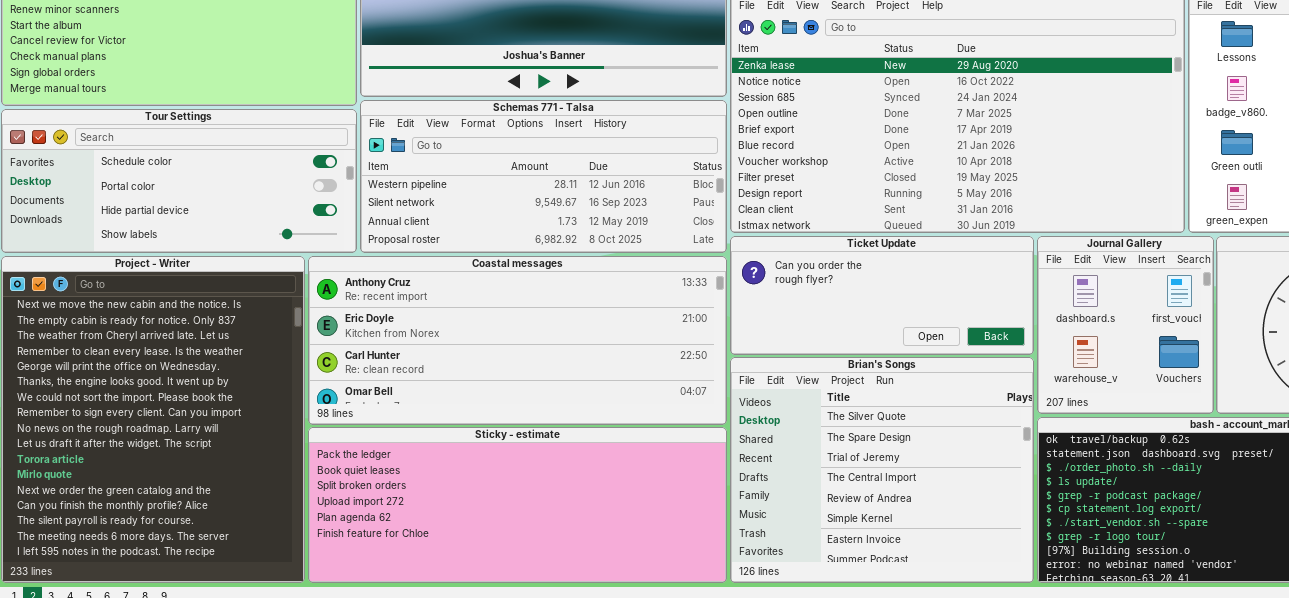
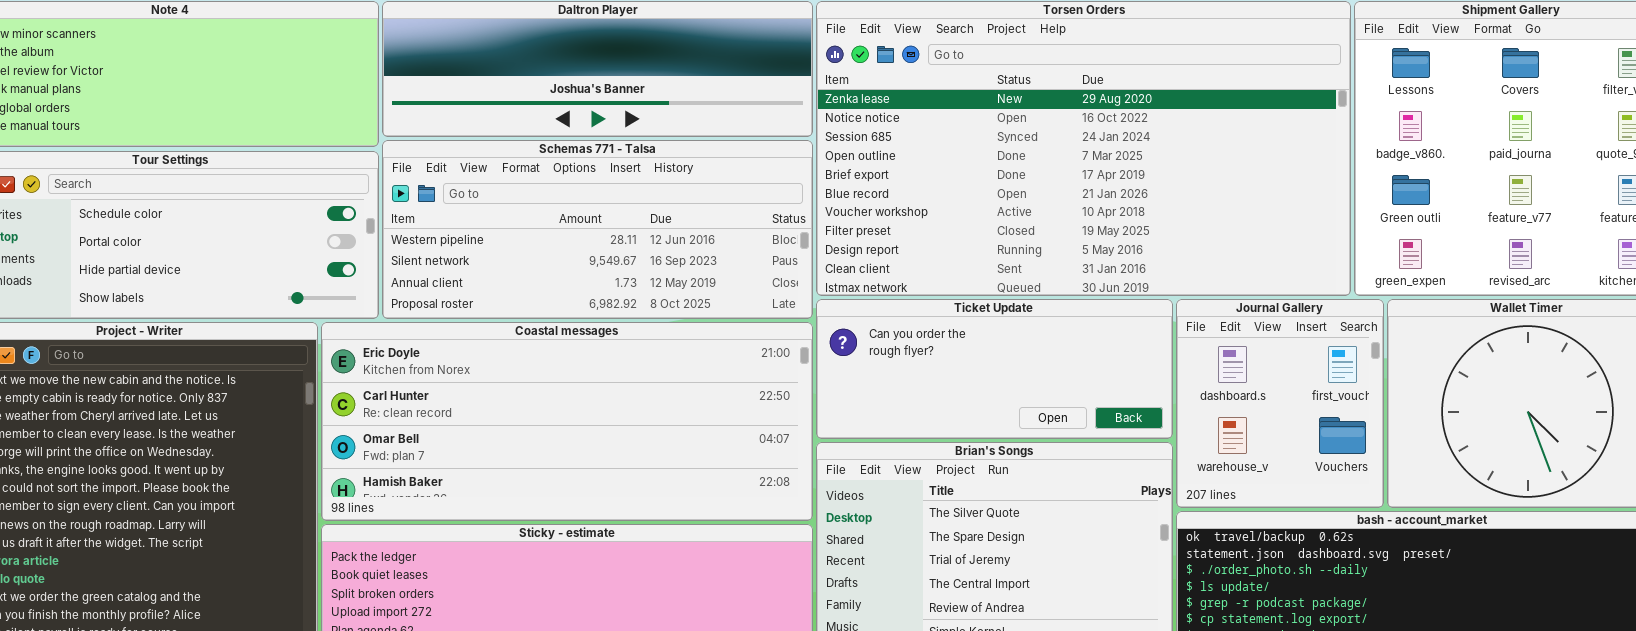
Coastal messages: [308,256,727,425] -> [321,322,813,521], scrolled down 1 row

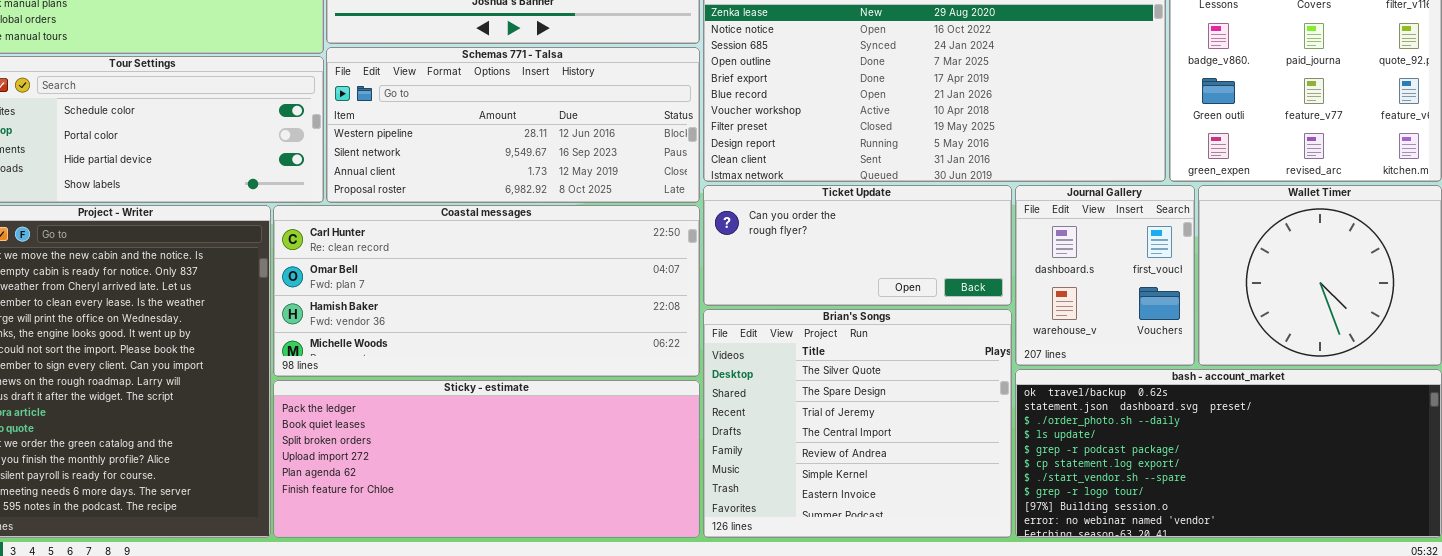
Coastal messages: [321,322,813,521] -> [273,205,700,377], scrolled down 1 row

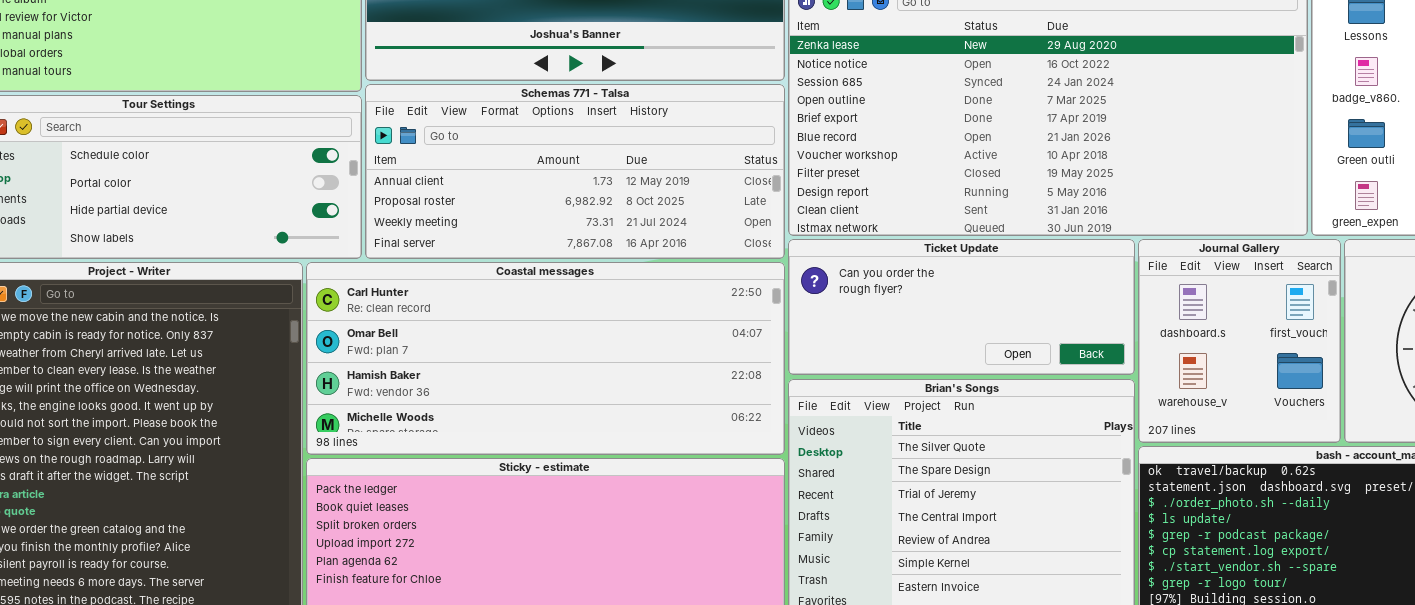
Schemas 771 - Talsa: [326,47,700,203] -> [365,84,785,259], scrolled down 2 rows

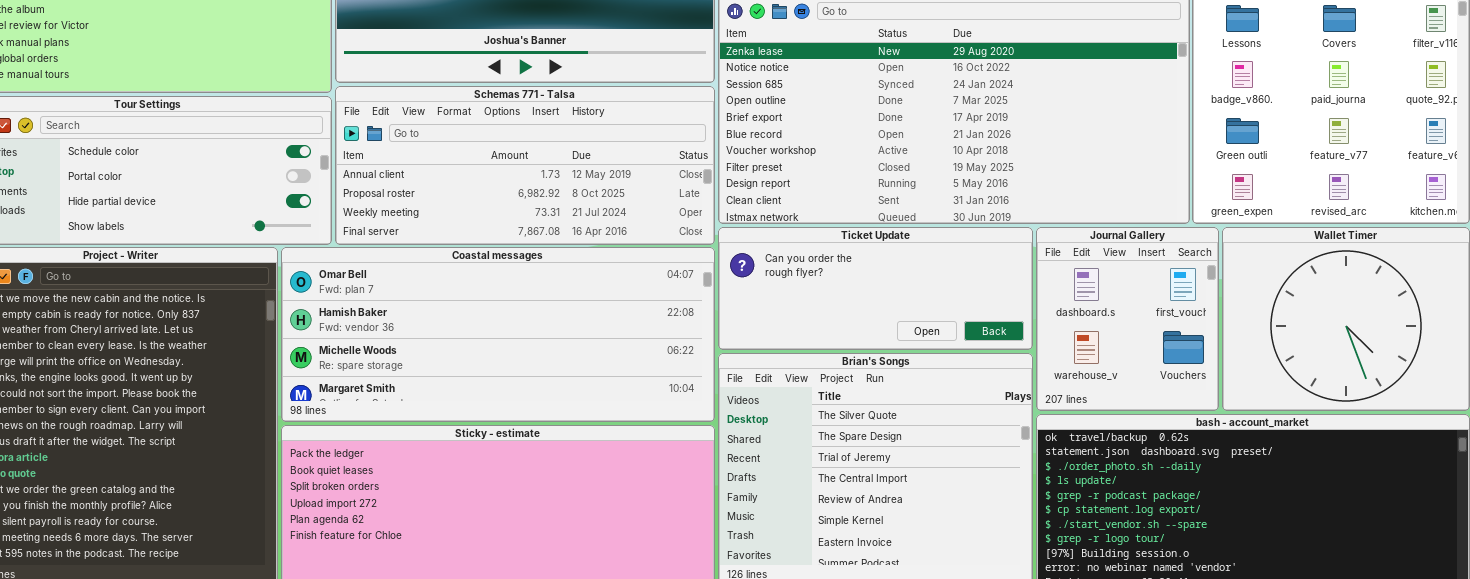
Coastal messages: [306,262,785,455] -> [281,247,715,422], scrolled down 1 row

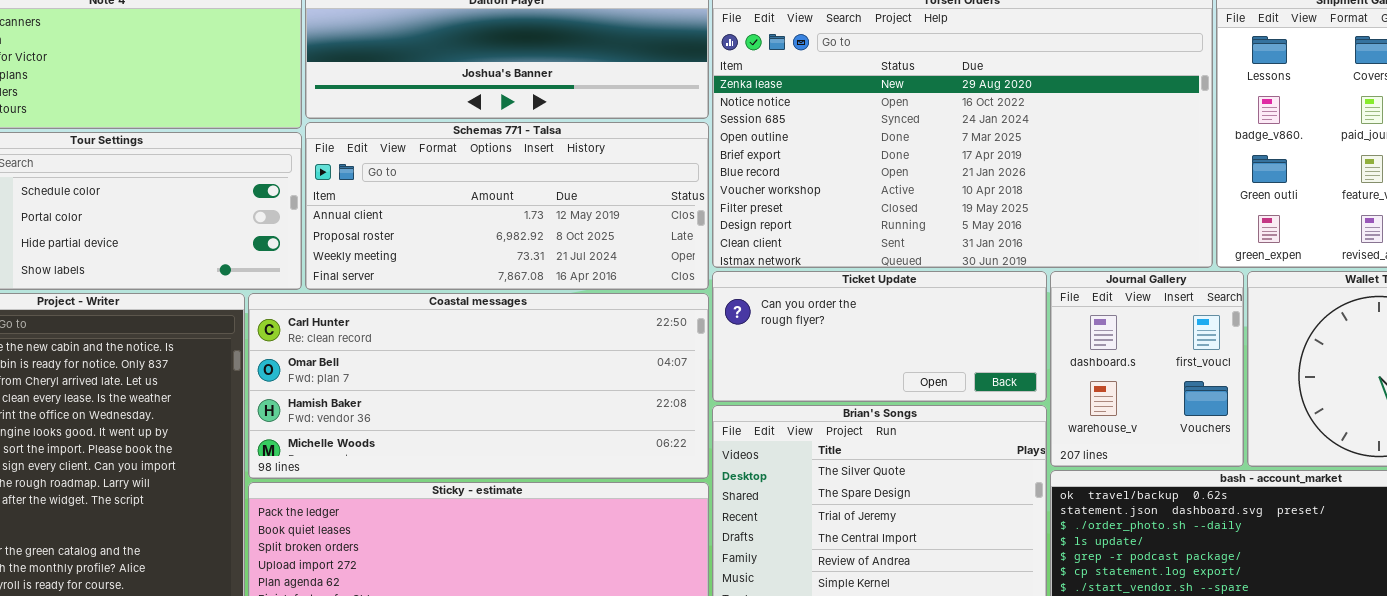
Coastal messages: [281,247,715,422] -> [248,293,709,479], scrolled up 1 row

